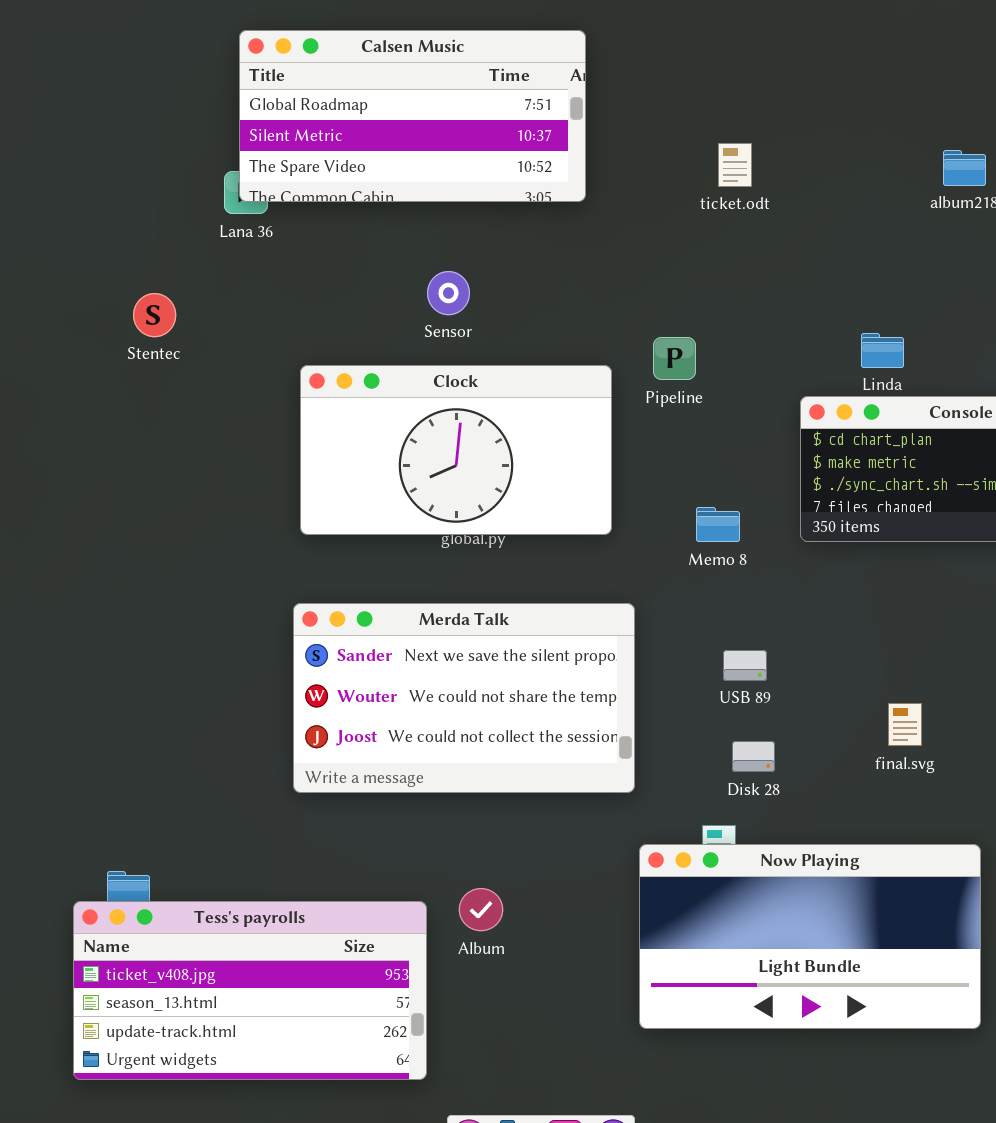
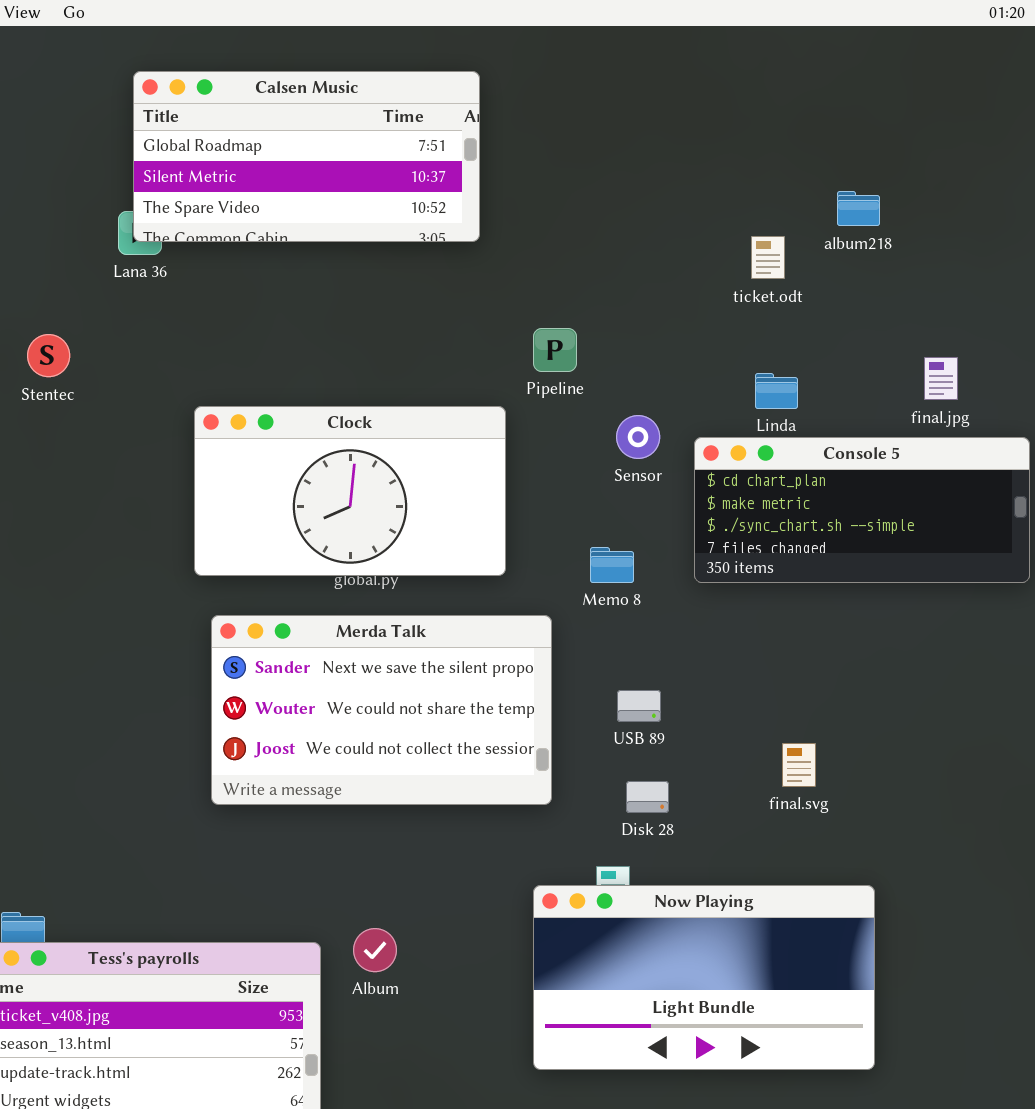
ticket.odt: [718,143,752,187] -> [751,236,785,279], moved
Sensor: [427,271,470,315] -> [616,415,660,459], moved
Pipeline: [653,337,696,380] -> [533,328,577,372], moved
Merda Talk: [293,603,635,793] -> [211,615,552,805], moved

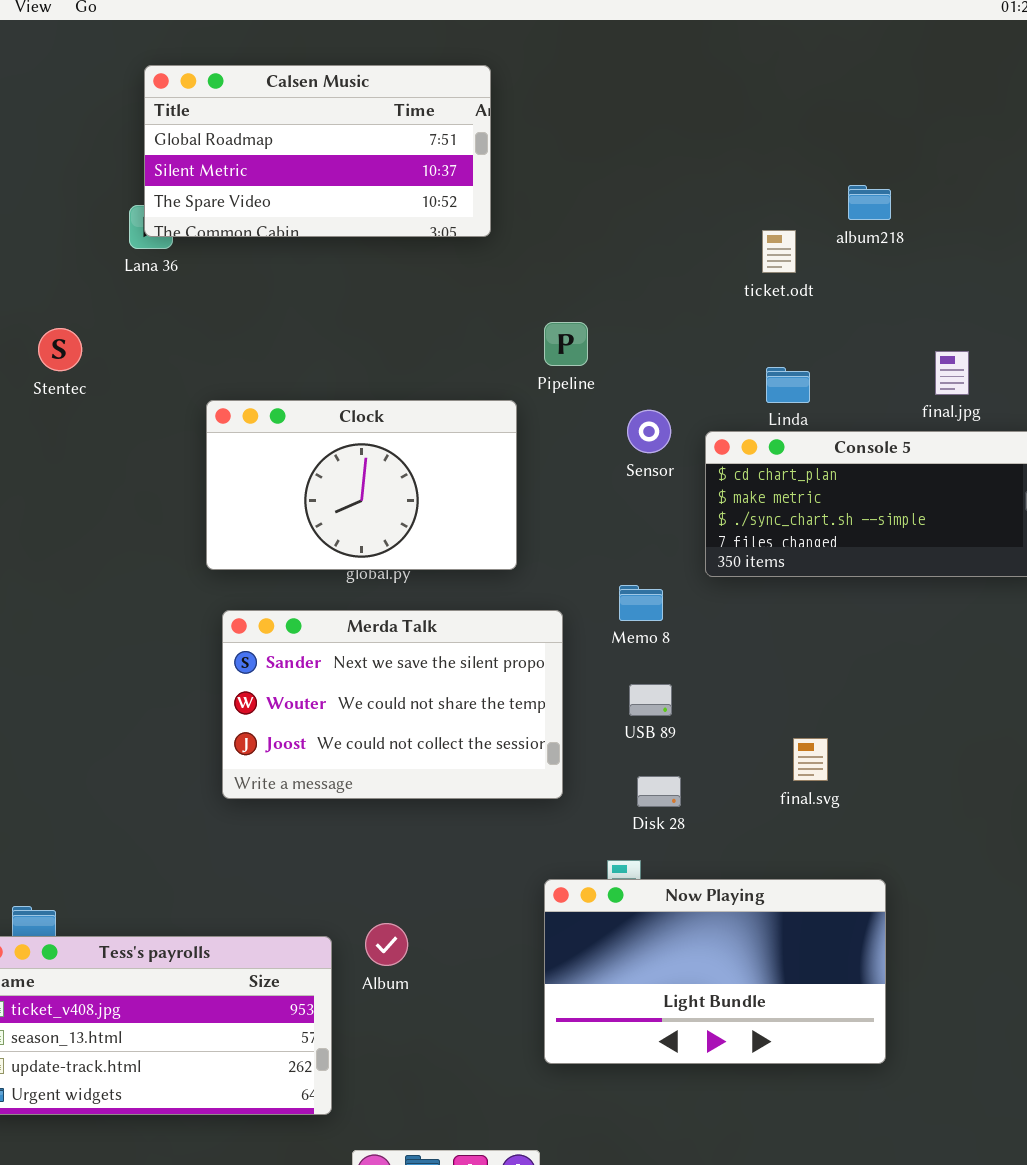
Memo 8: [590,547,634,583] -> [619,585,663,621], moved

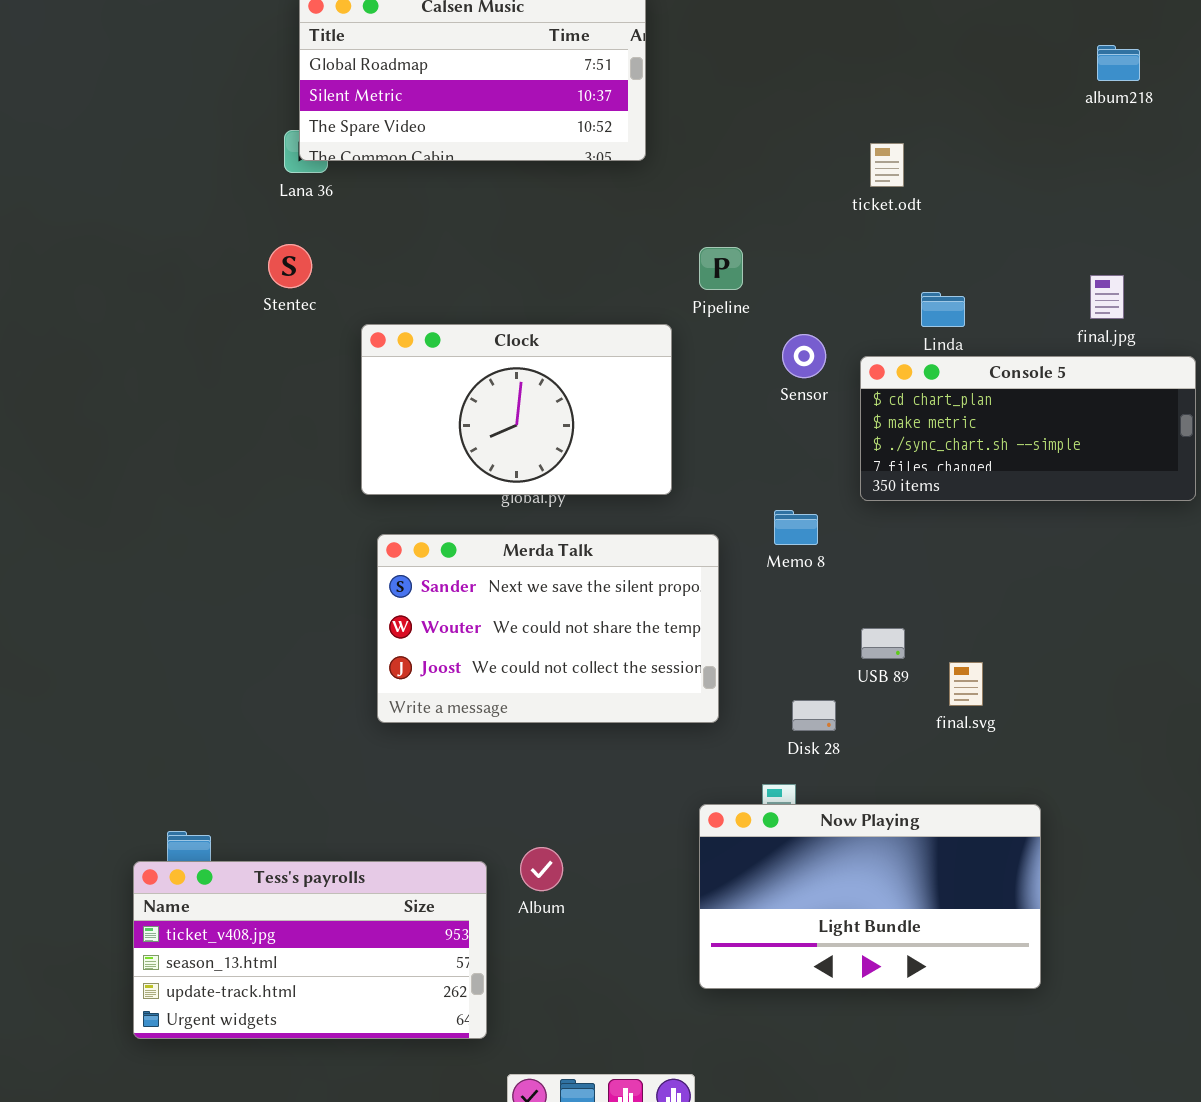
album218: [848,185,891,220] -> [1097,45,1140,81], moved
ticket.odt: [762,230,796,273] -> [870,143,904,187], moved
Stentec: [38,328,82,371] -> [268,244,312,288], moved
USB 89: [629,684,672,716] -> [861,628,905,659], moved

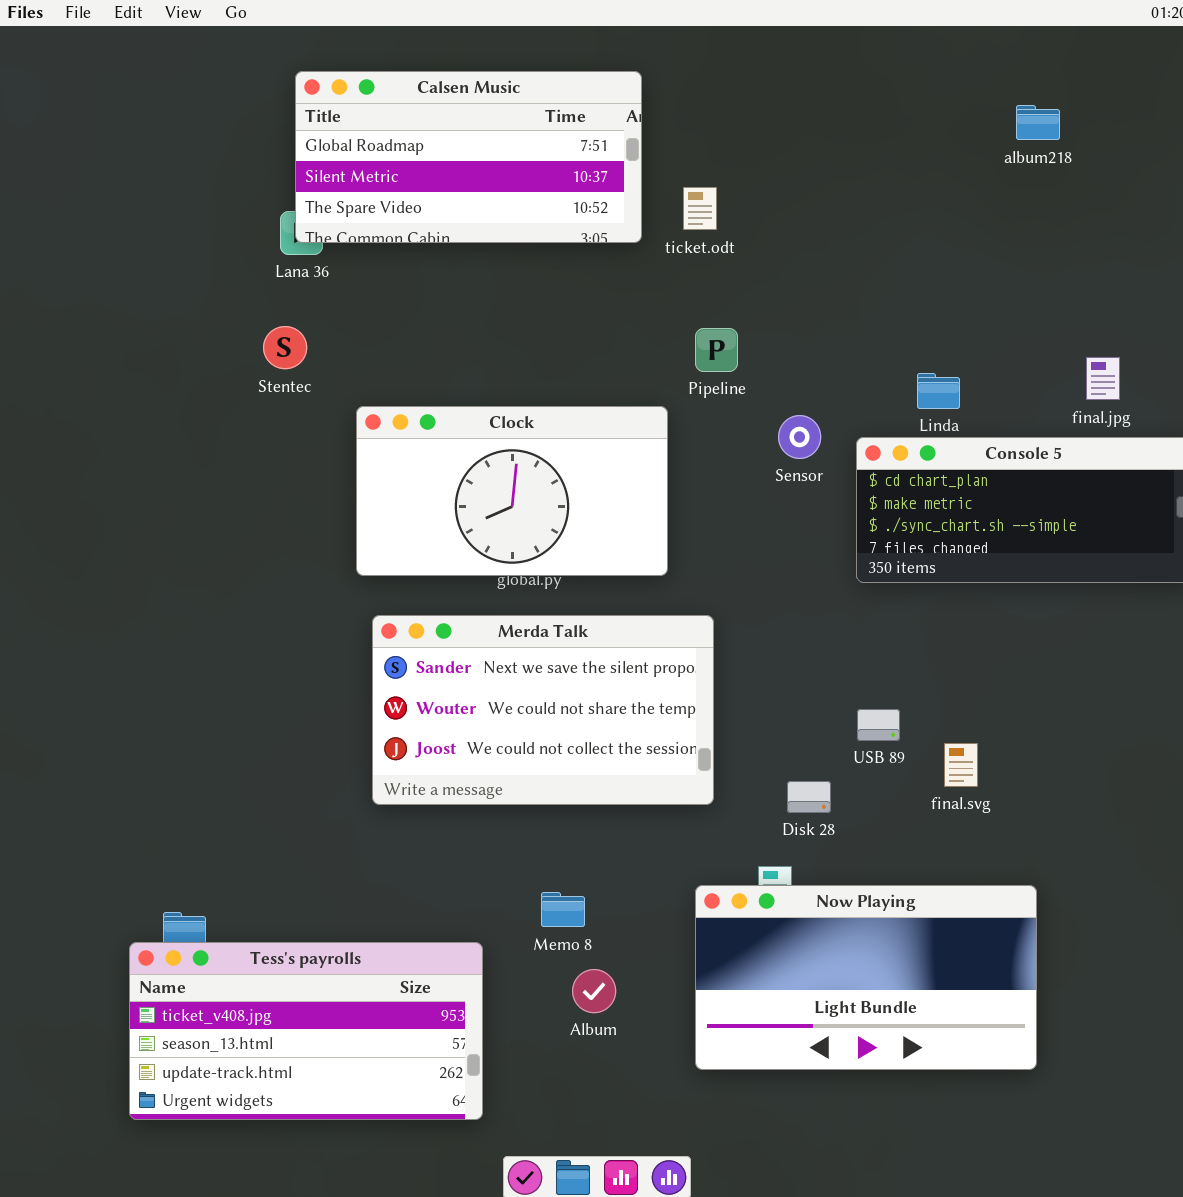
album218: [1097,45,1140,81] -> [1016,105,1060,140], moved
ticket.odt: [870,143,904,187] -> [683,187,717,230], moved
Memo 8: [774,510,818,545] -> [541,892,585,927], moved
Album: [520,847,563,891] -> [572,969,616,1013], moved

